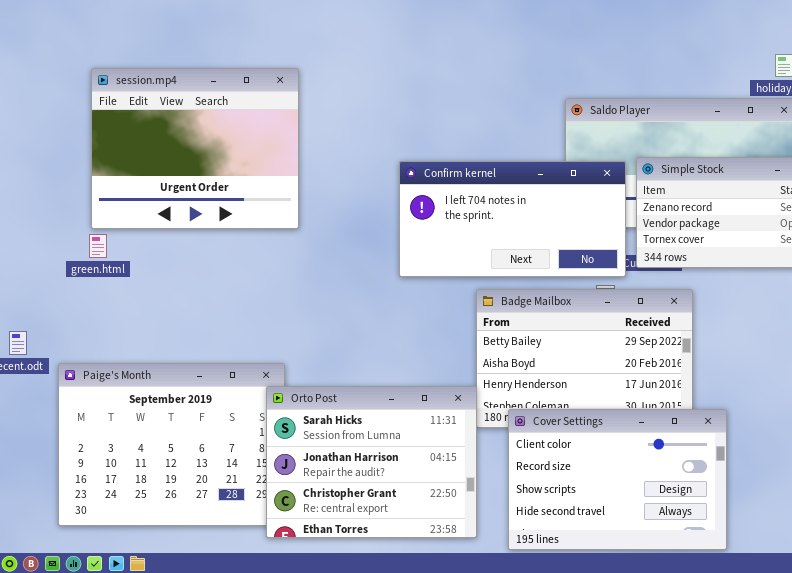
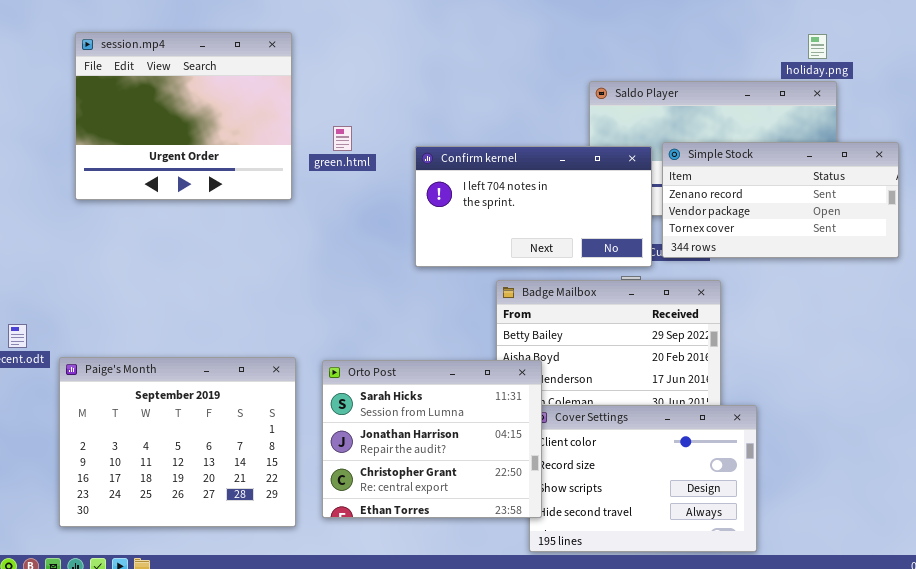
session.mp4: [91,68,299,229] -> [75,32,292,200], moved
green.html: [89,234,107,258] -> [333,126,352,151], moved
Orto Post: [266,386,477,538] -> [322,360,542,518], moved

